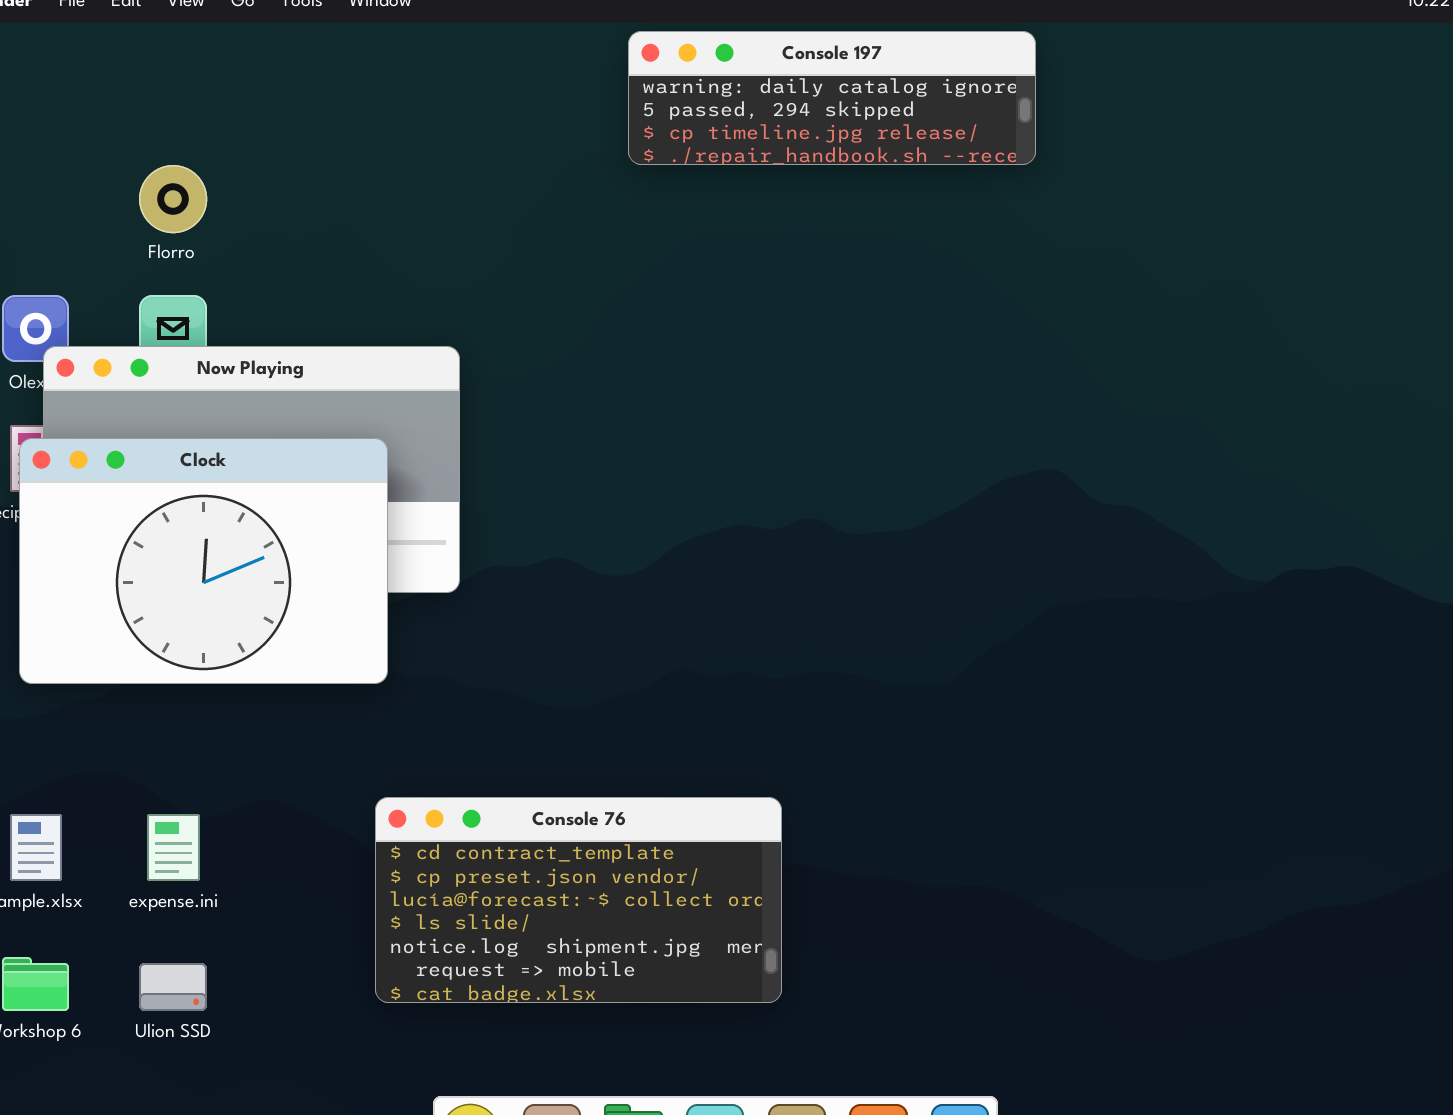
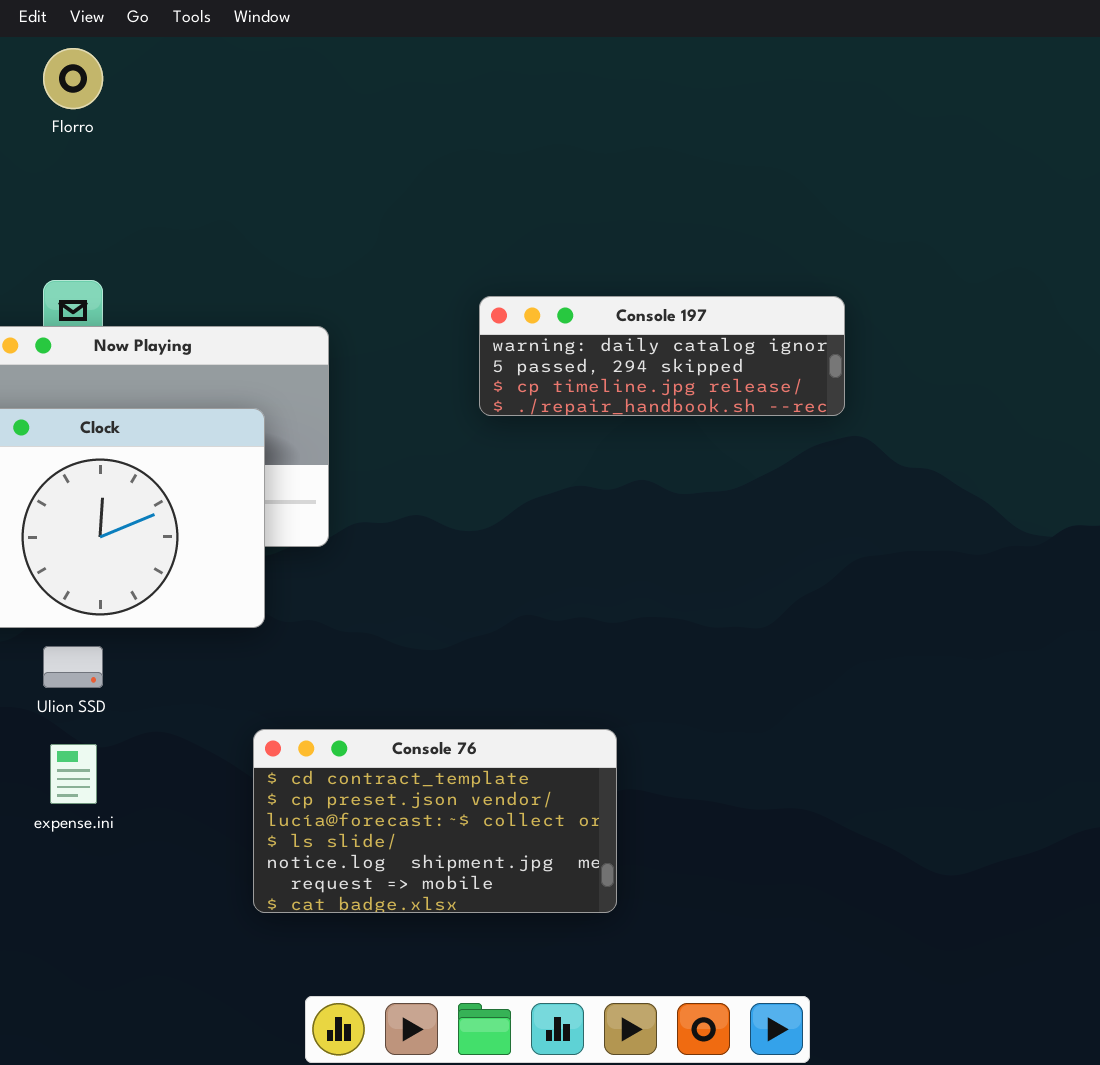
Console 197: [628,31,1036,165] -> [479,296,845,416], moved
Florro: [139,165,207,233] -> [43,48,103,109], moved
Ulion SSD: [139,963,207,1011] -> [43,646,103,688], moved

